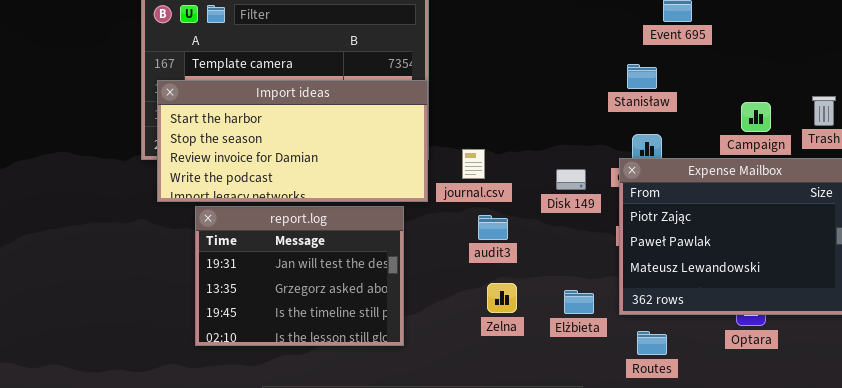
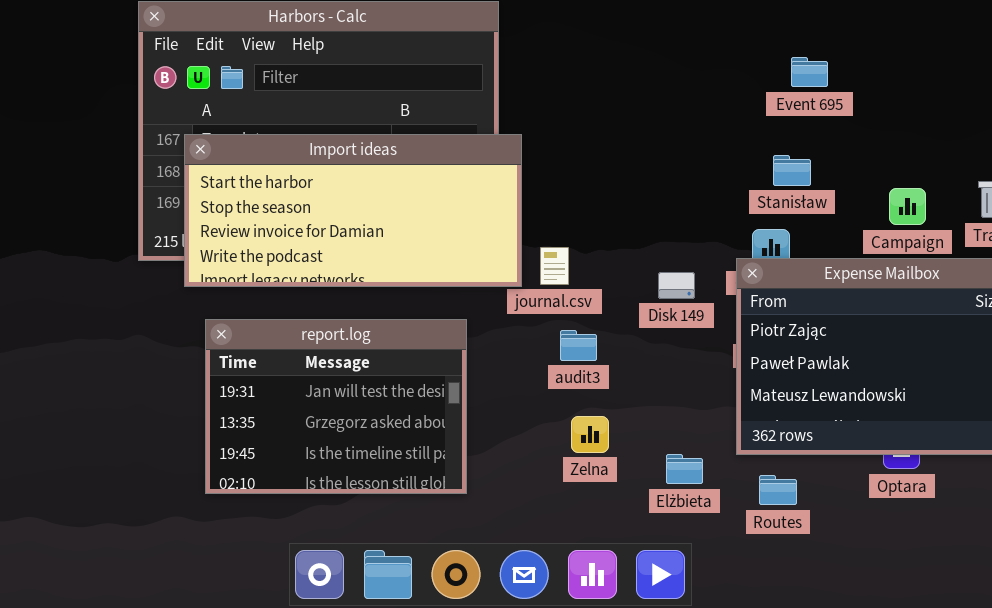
Stanisław: [627,64,657,89] -> [773,155,811,186], moved
Import ideas: [157,80,428,202] -> [184,134,522,287], moved
Elżbieta: [564,290,594,314] -> [666,454,703,484], moved

